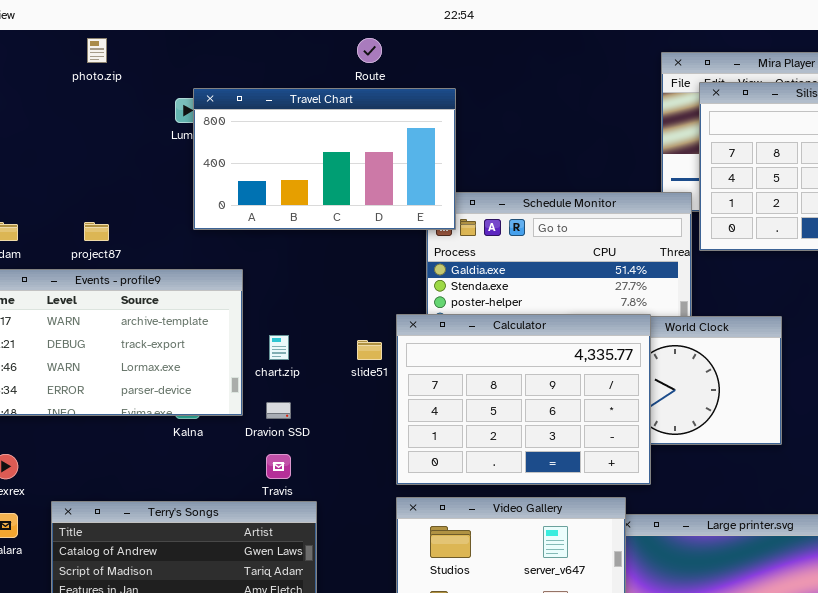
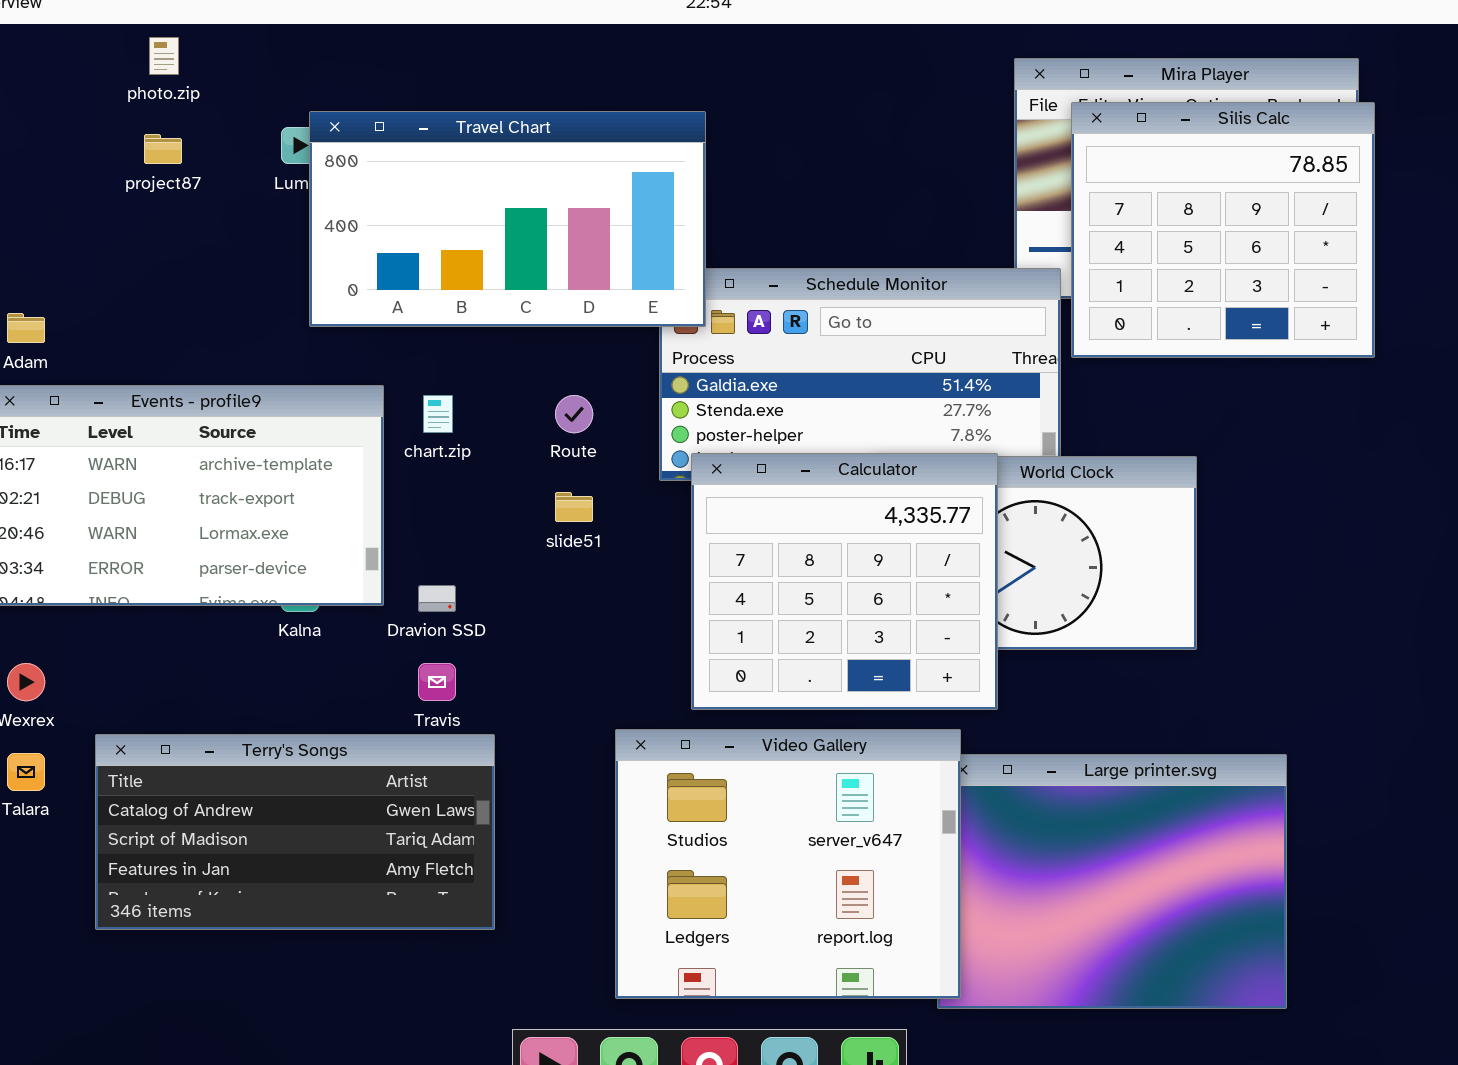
Route: [357,38,382,63] -> [555,395,593,433], moved
project87: [84,222,109,241] -> [144,134,182,164], moved
Calculator: [396,314,651,485] -> [691,453,998,710], resized
chart.zip: [269,335,289,360] -> [423,395,453,433], moved

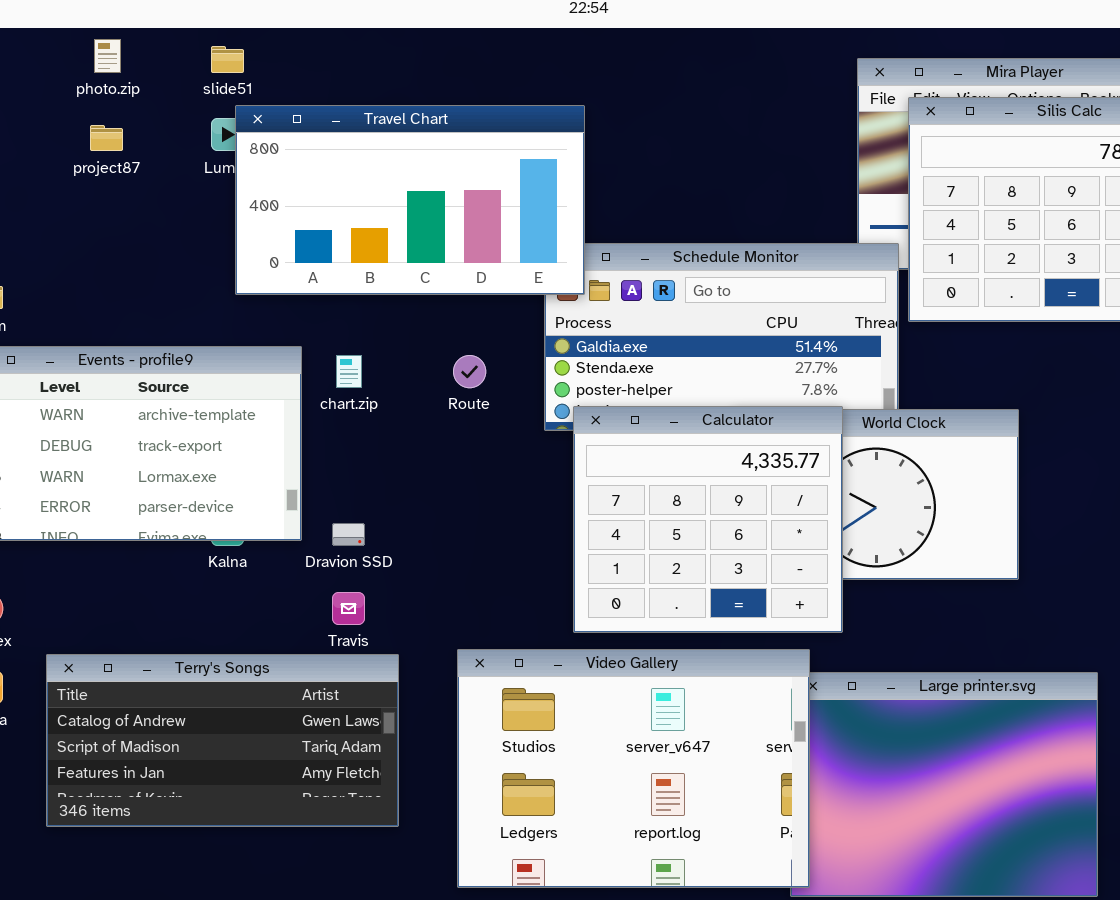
slide51: [555,492,593,522] -> [211,46,244,73], moved
Video Gallery: [615,729,961,999] -> [457,649,810,888], resized

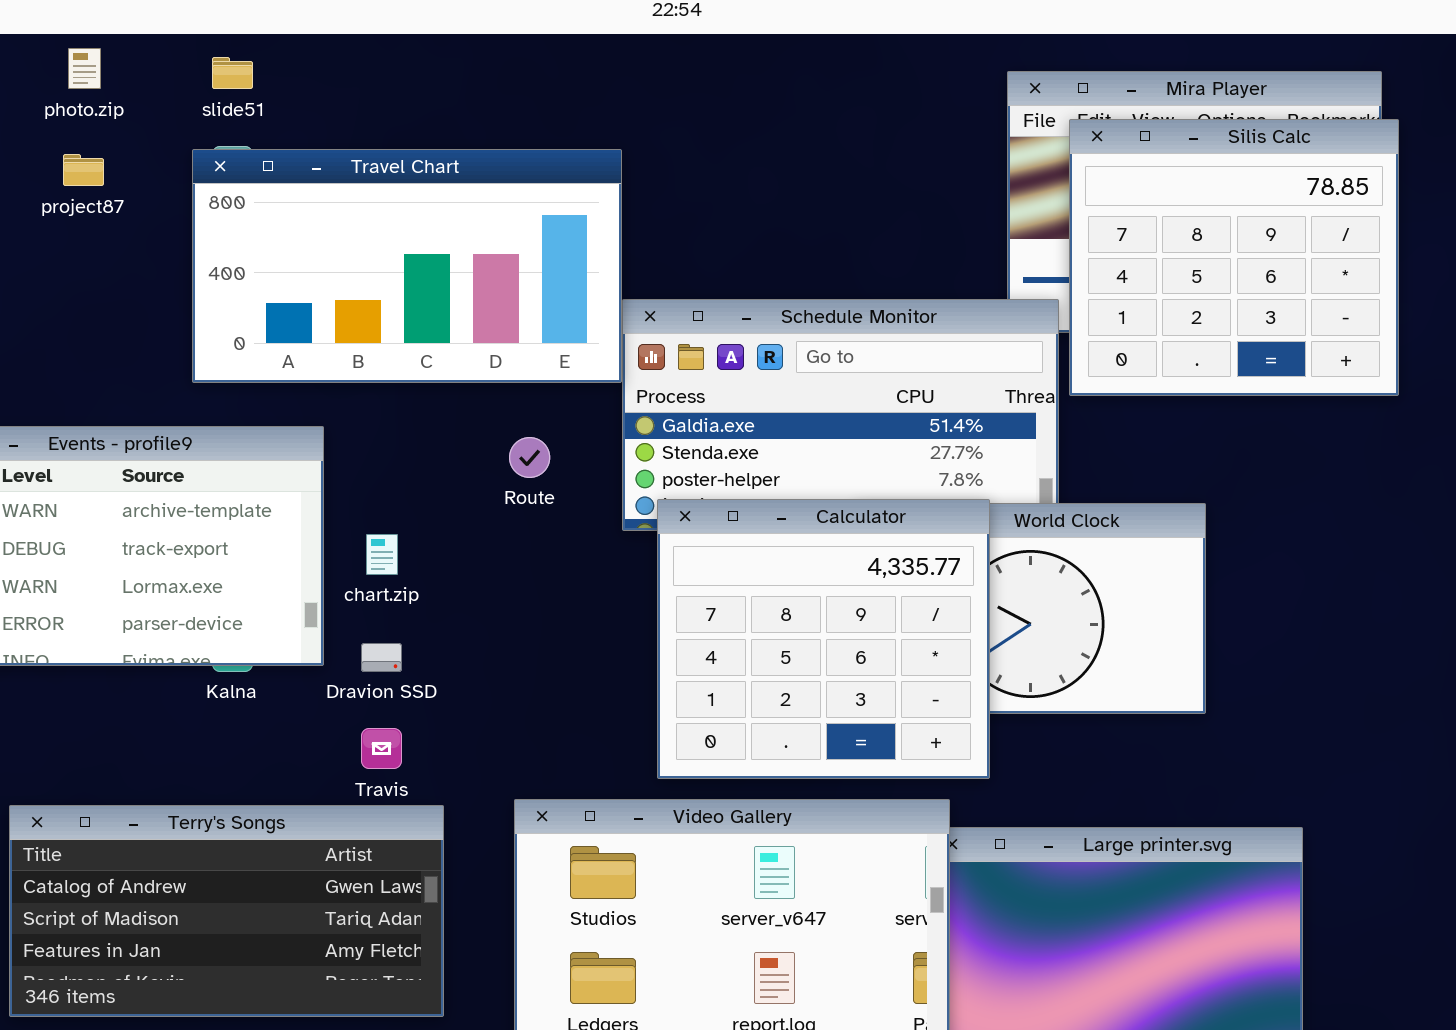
Travel Chart: [235,105,585,295] -> [192,149,622,383], moved
chart.zip: [336,355,362,388] -> [366,534,398,575], moved

